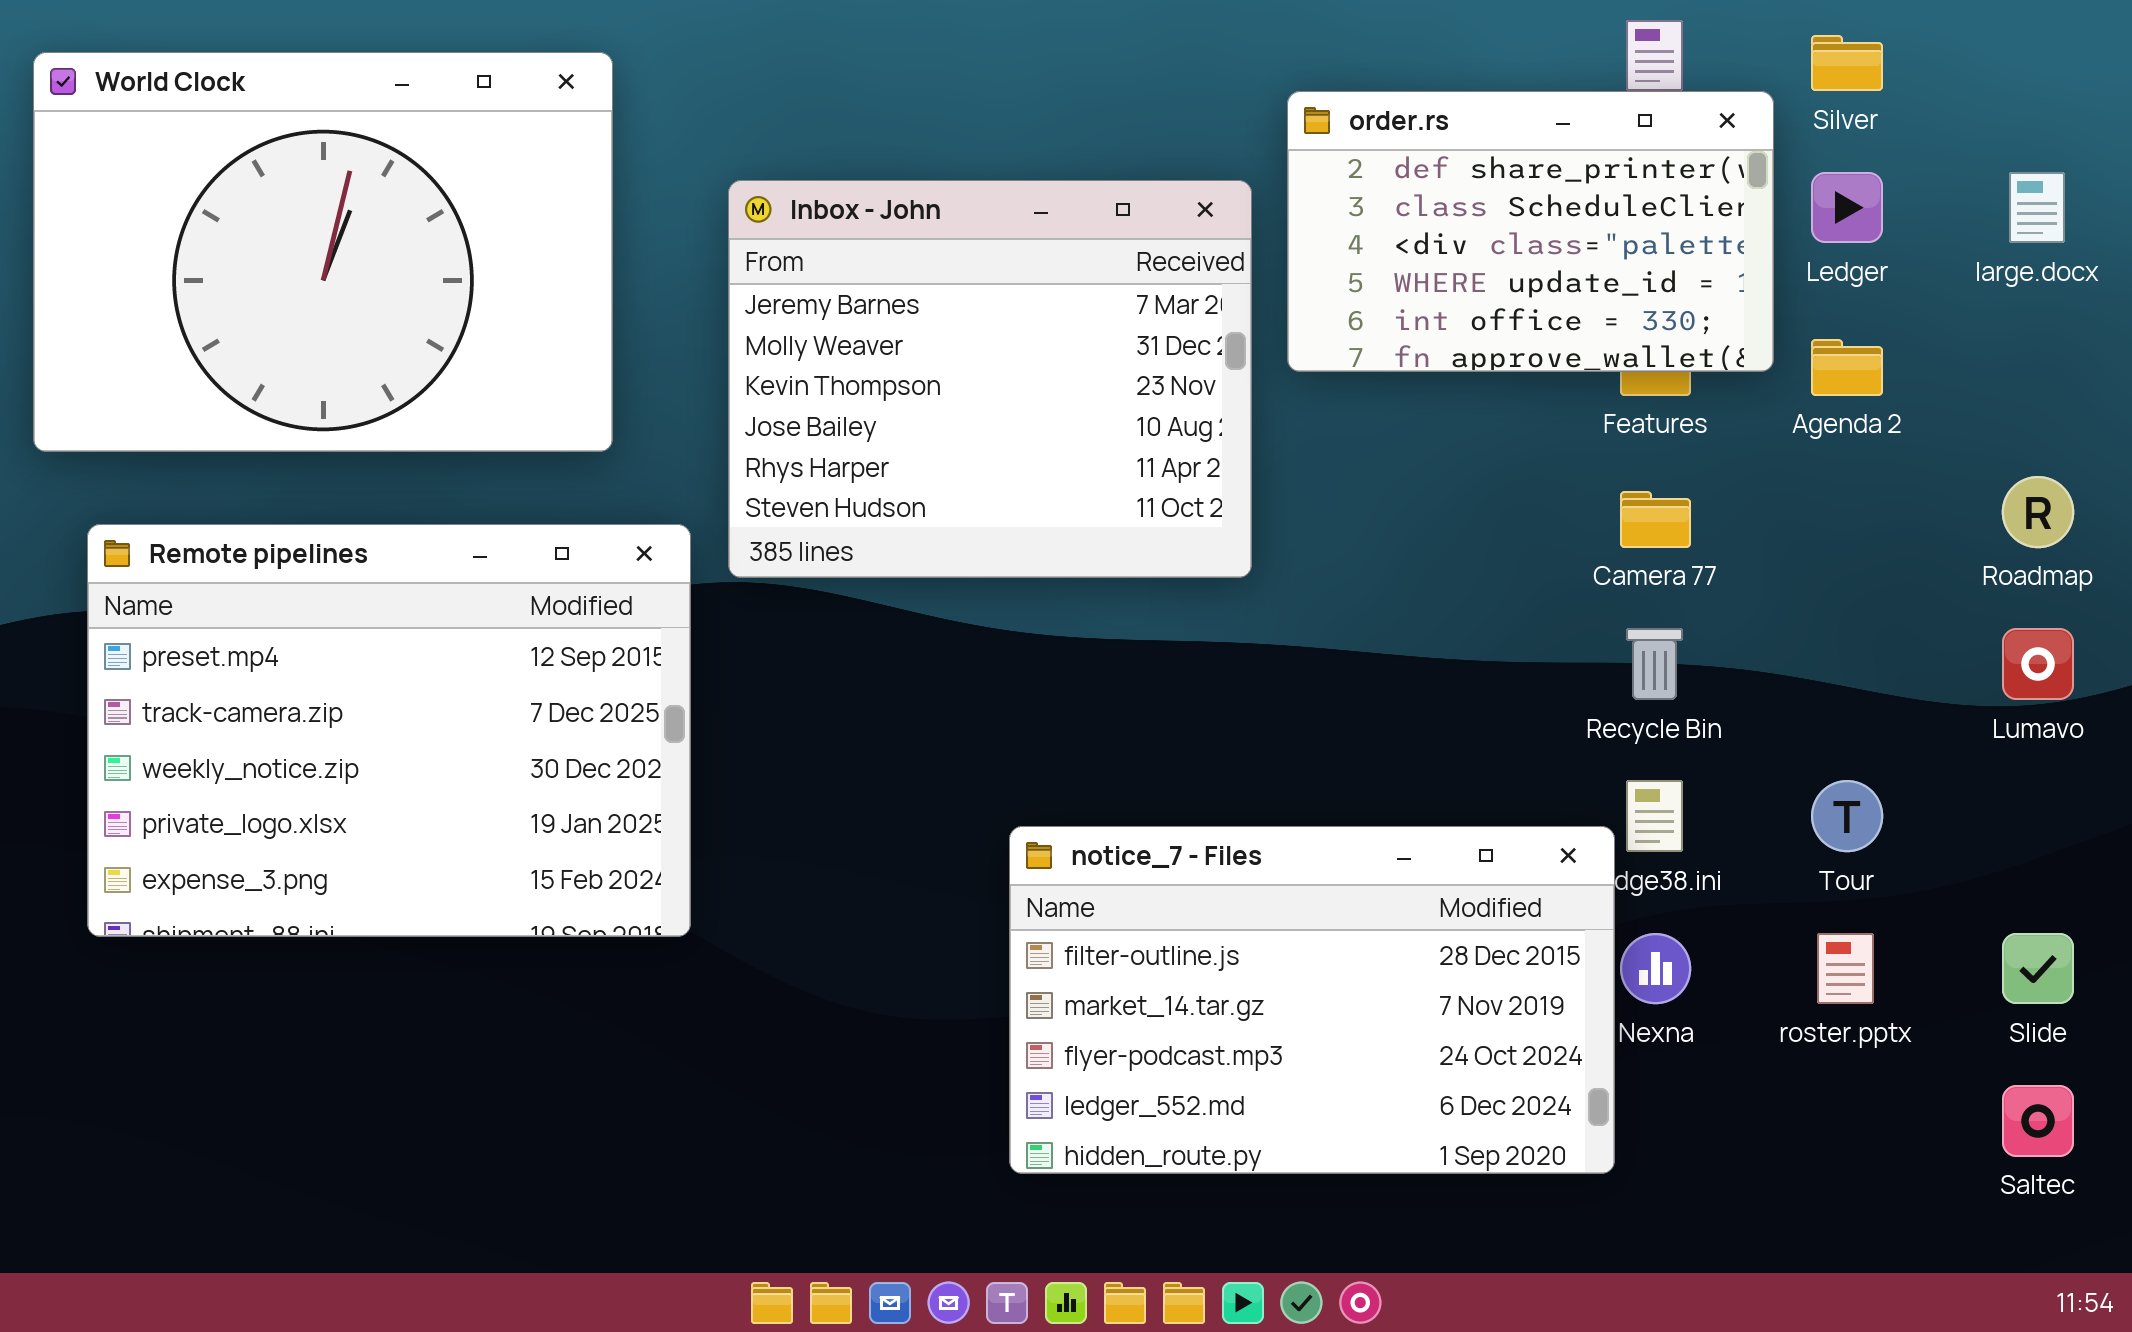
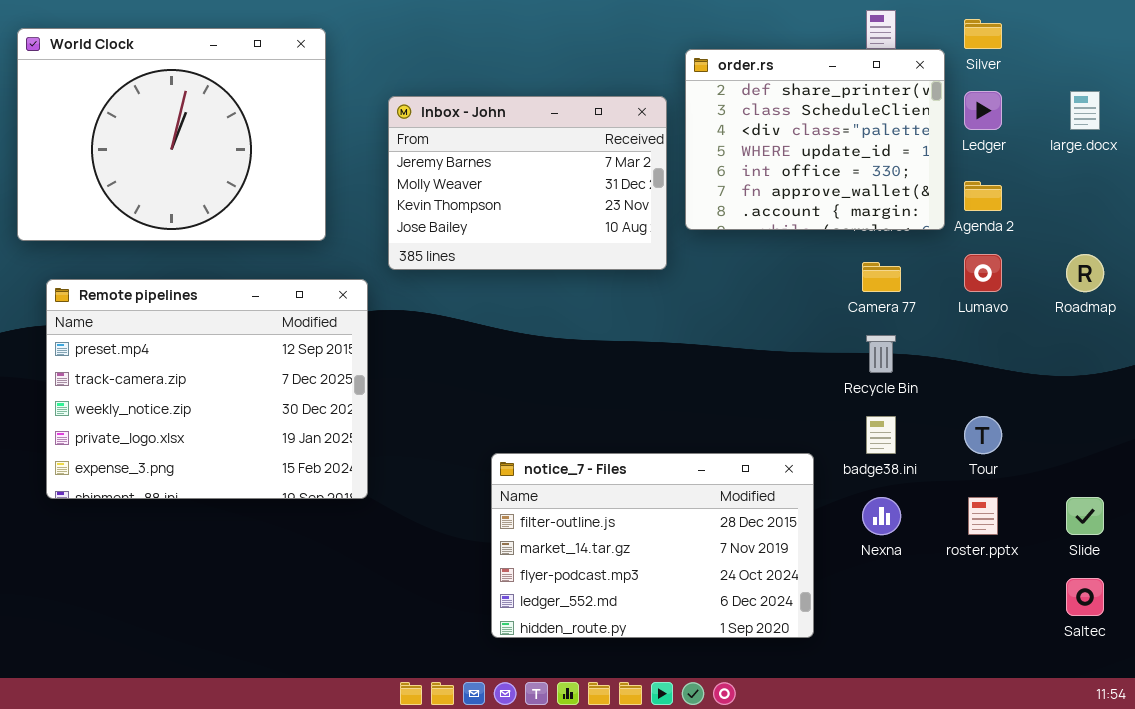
order.rs: [1287,91,1774,372] -> [685,49,945,230], resized
Inbox - John: [728,180,1252,578] -> [388,96,667,270], resized
Lumavo: [2002,628,2074,700] -> [964,254,1002,292], moved
notice_7 - Files: [1009,826,1615,1174] -> [491,453,814,638], moved

